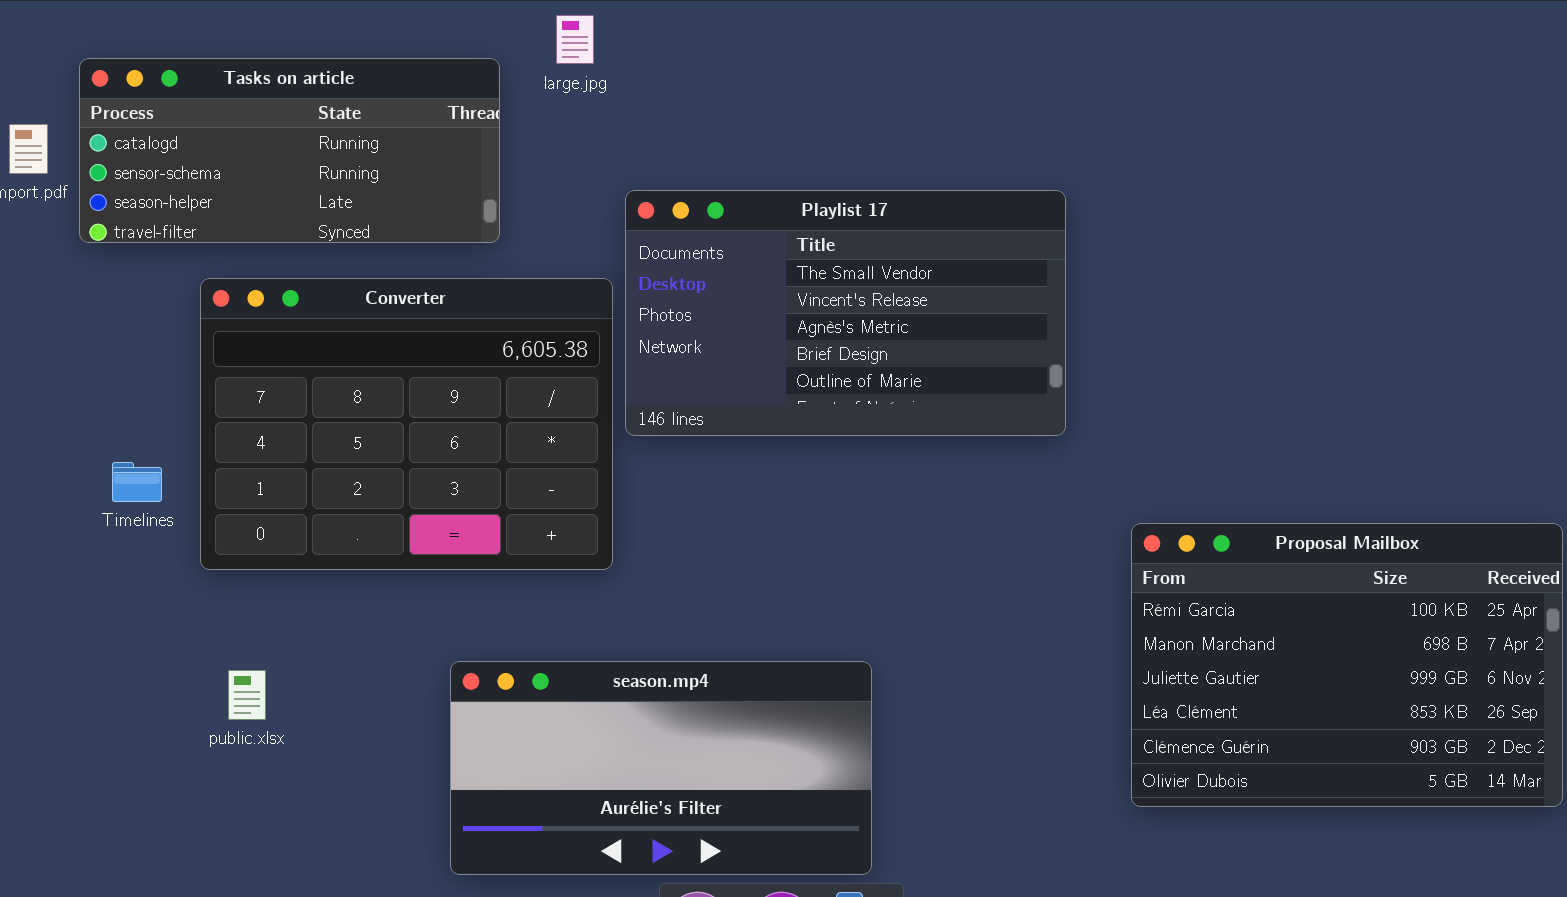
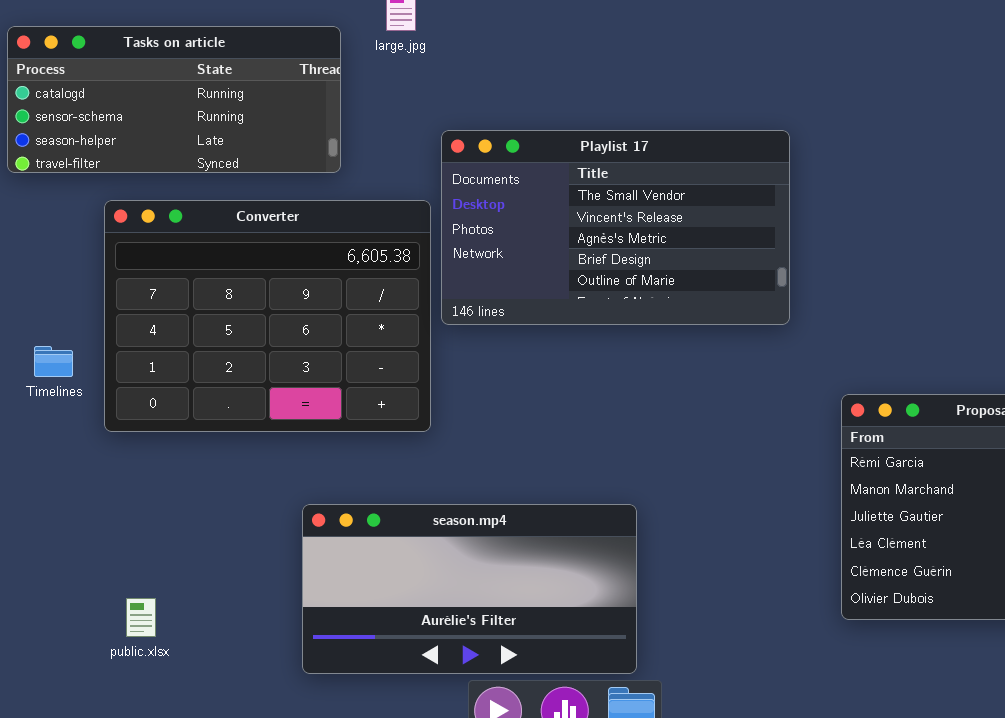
public.xlsx: [228,670,266,720] -> [126,598,156,637], moved

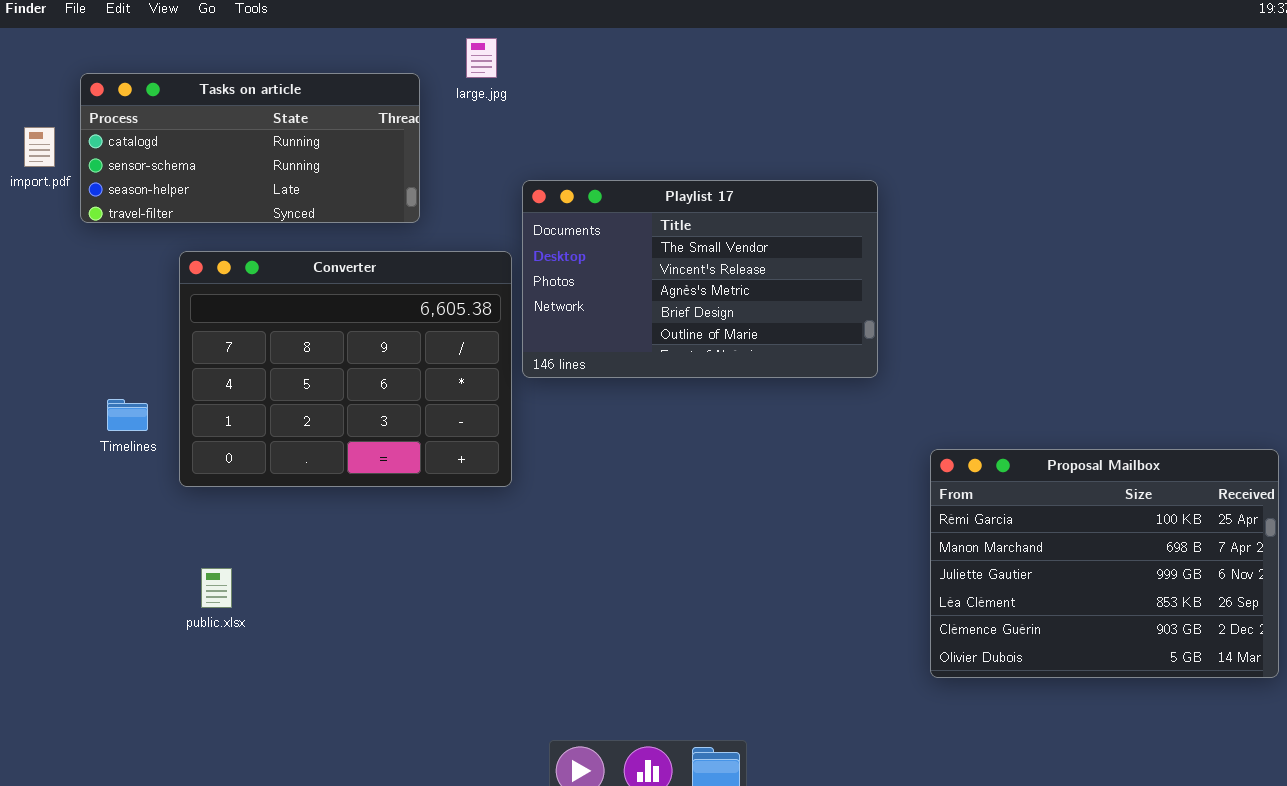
season.mp4: [302,504,637,674] -> none, closed
public.xlsx: [126,598,156,637] -> [201,568,232,608], moved

